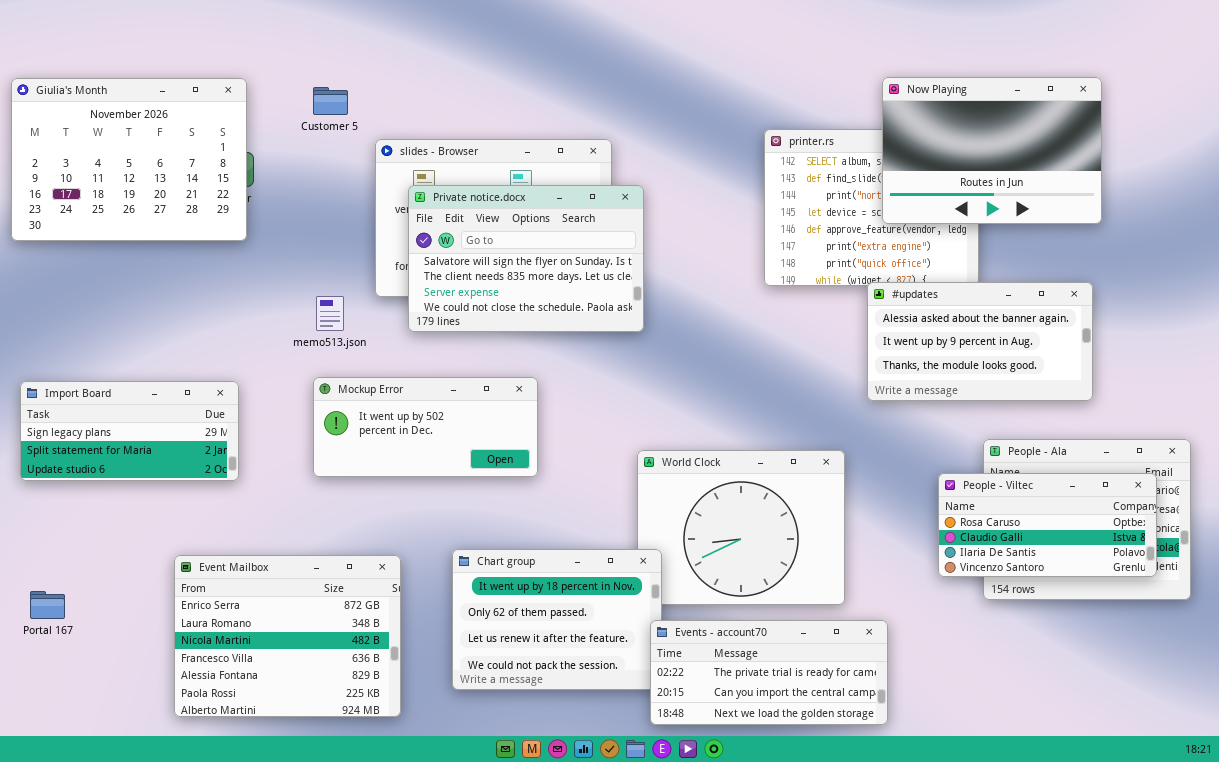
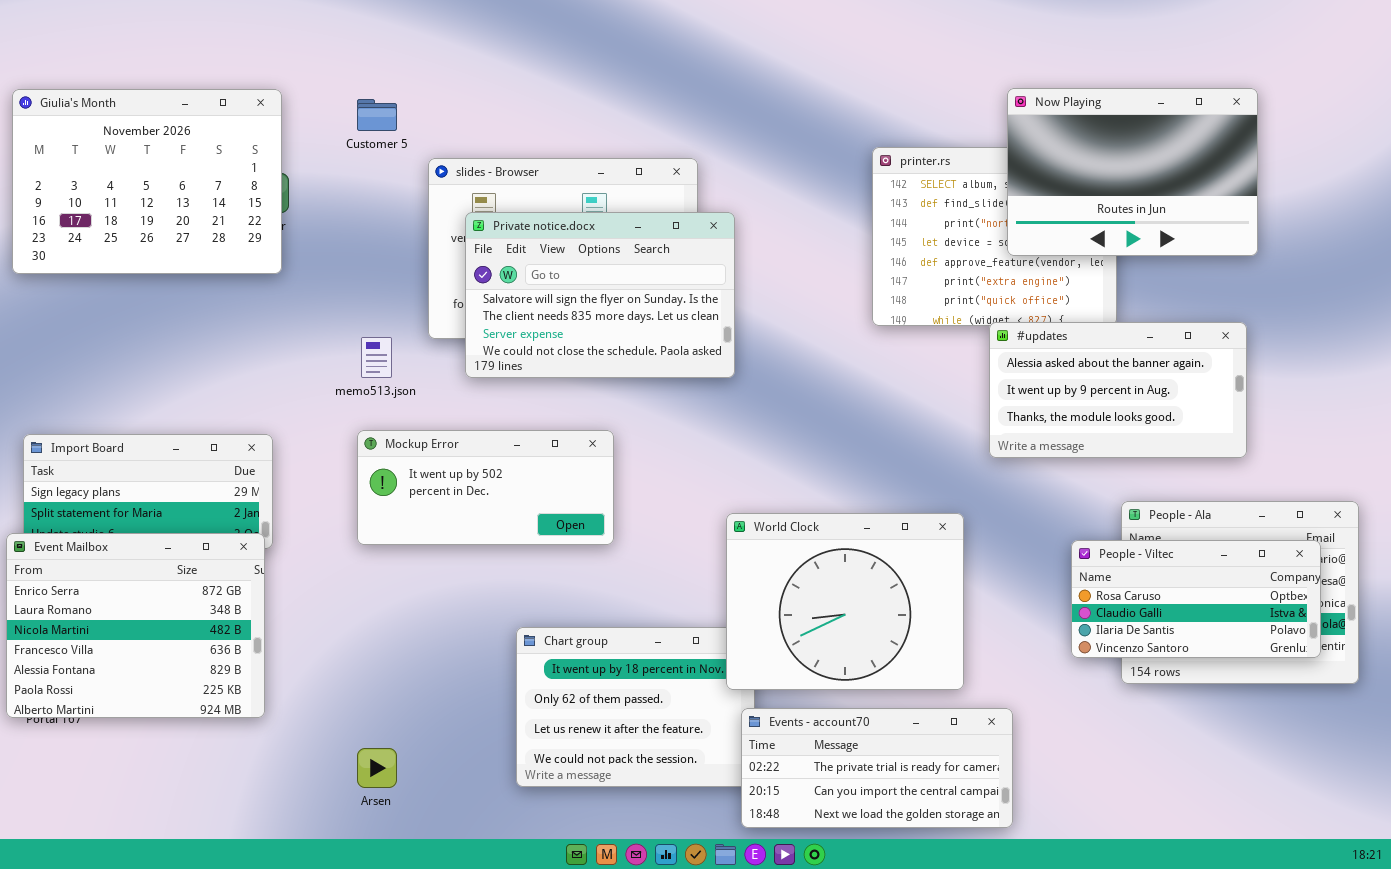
World Clock: [637,450,845,605] -> [726,513,964,690], raised
Event Mailbox: [174,555,401,717] -> [6,533,265,718], moved

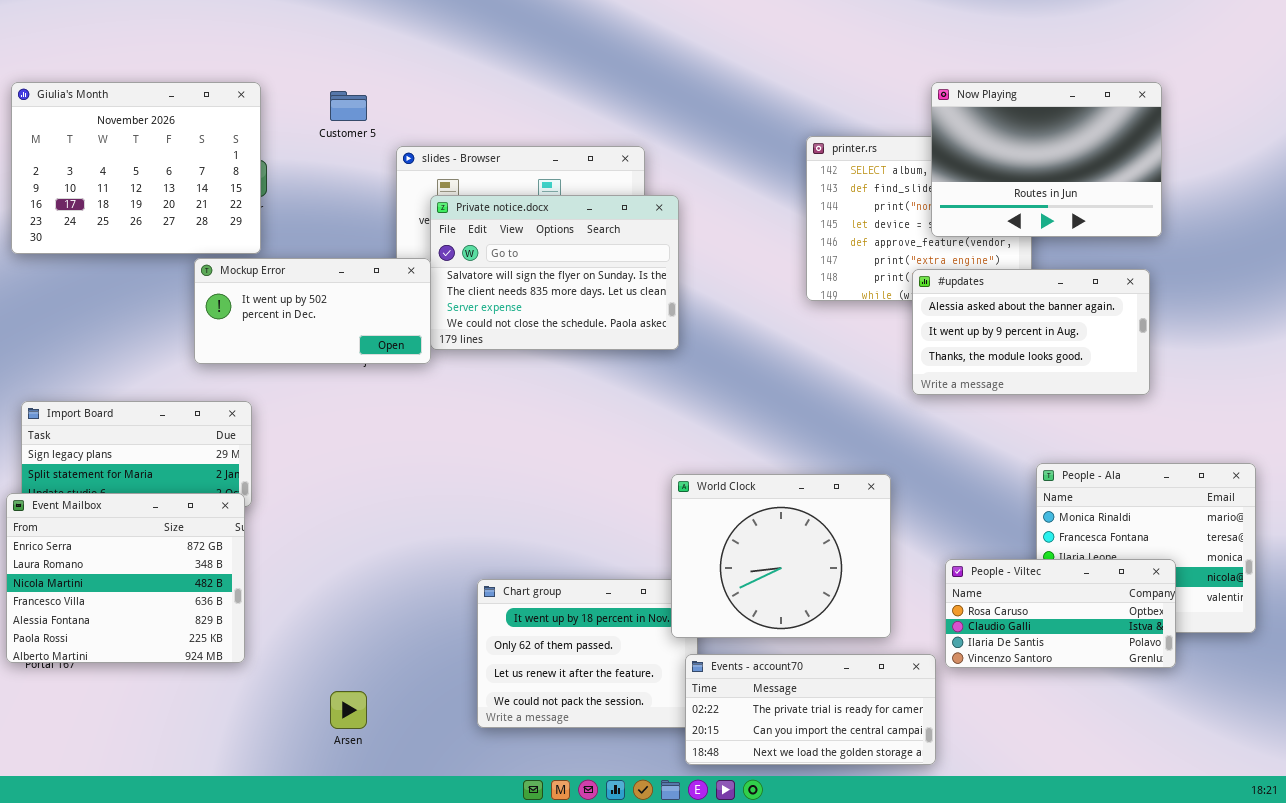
#updates: [989,322,1247,458] -> [912,269,1150,395], moved
Mockup Error: [357,430,614,545] -> [194,258,431,364], moved
People - Viltec: [1071,540,1321,658] -> [945,559,1176,668], moved

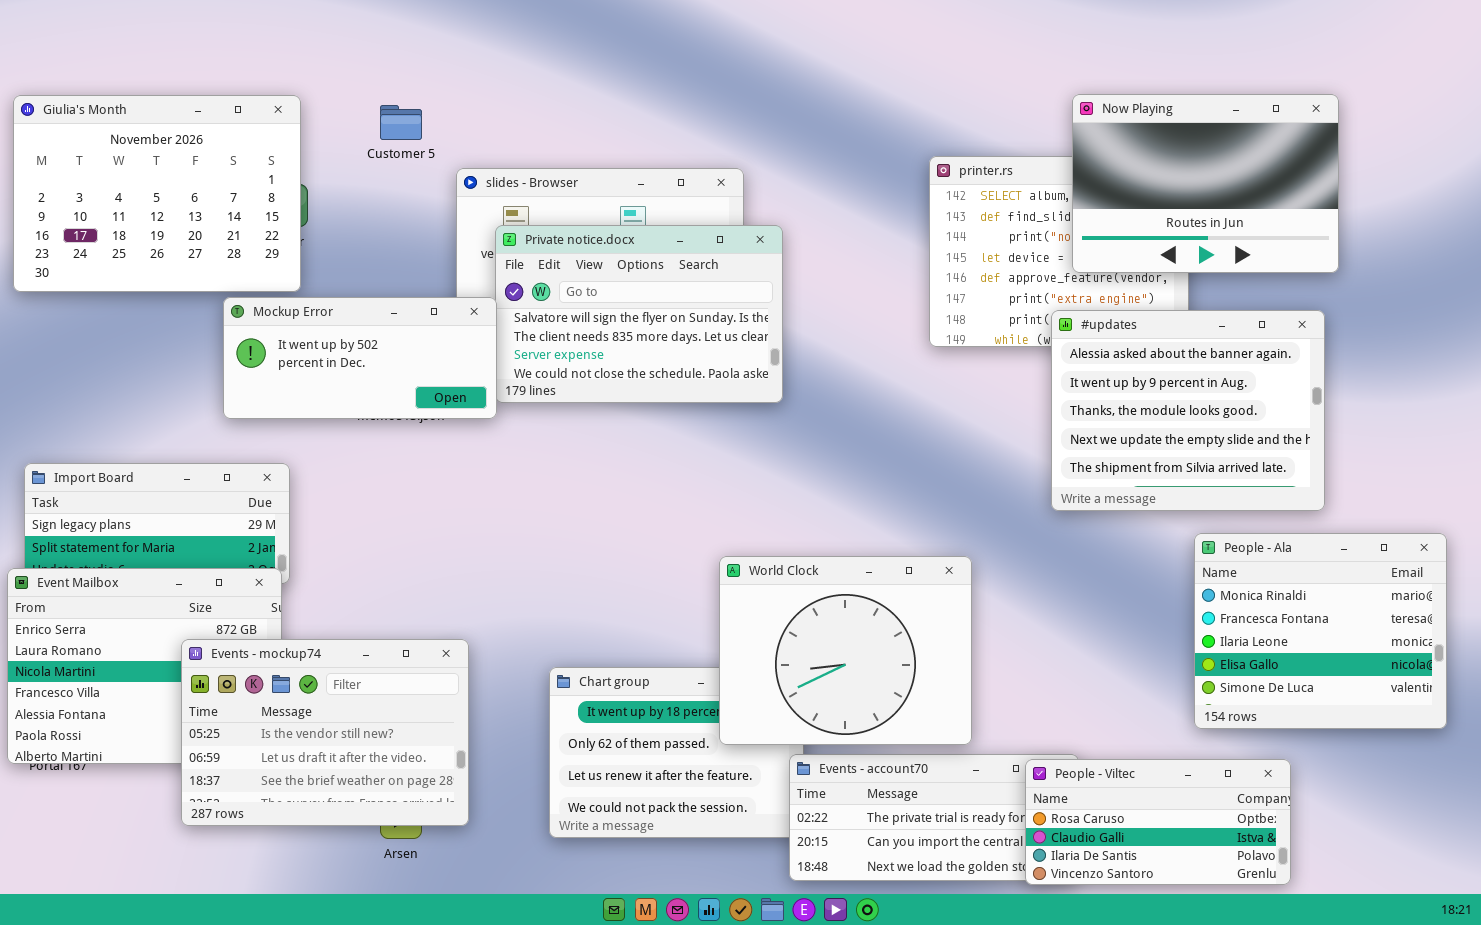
#updates: [912,269,1150,395] -> [1051,310,1325,511], resized
World Clock: [671,474,891,638] -> [719,556,972,745], moved
Events - mockup74: none -> [181,639,469,826], opened
People - Viltec: [945,559,1176,668] -> [1025,759,1291,885], moved

